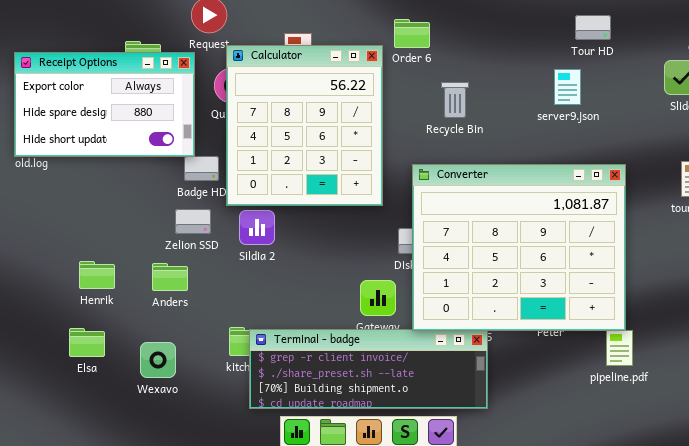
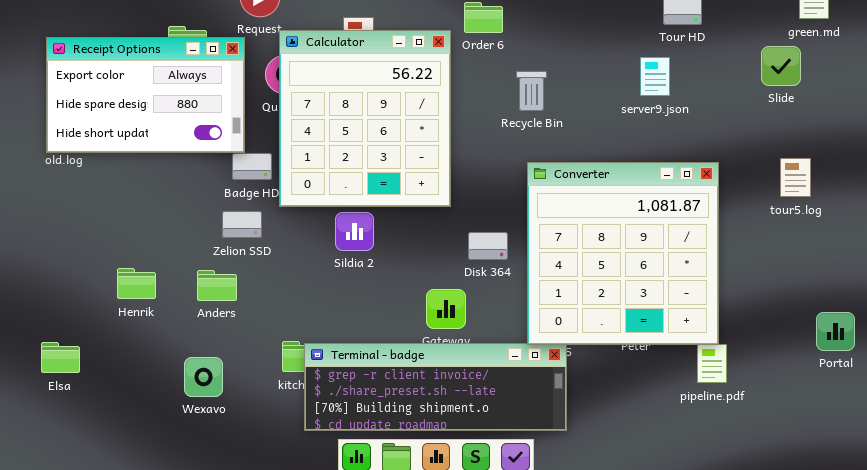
Converter: [412,164,626,331] -> [527,162,719,345], resized
Sildia 2: [239,210,275,245] -> [335,212,374,251], moved
Elsa: [69,328,105,357] -> [41,342,80,373], moved

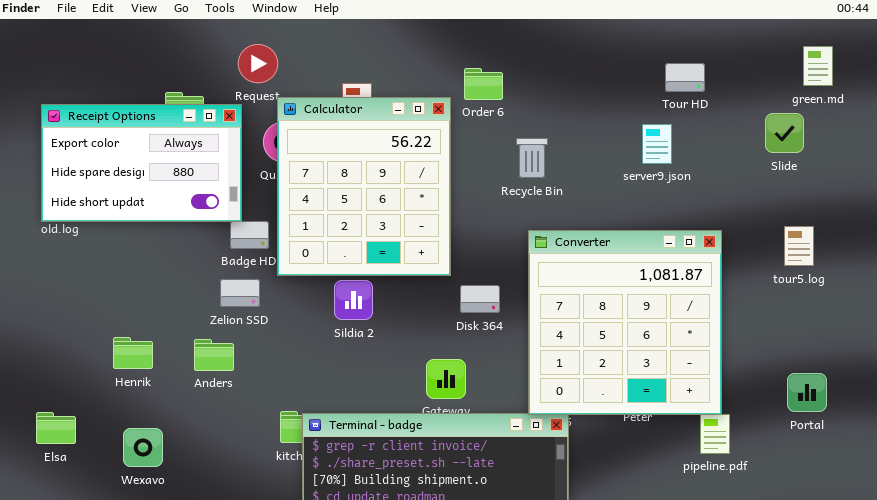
Disk 364: [468,232,508,260] -> [460,285,500,313], moved
Portal: [816,312,855,351] -> [787,373,827,412], moved
Wexavo: [184,357,223,397] -> [123,428,163,467], moved

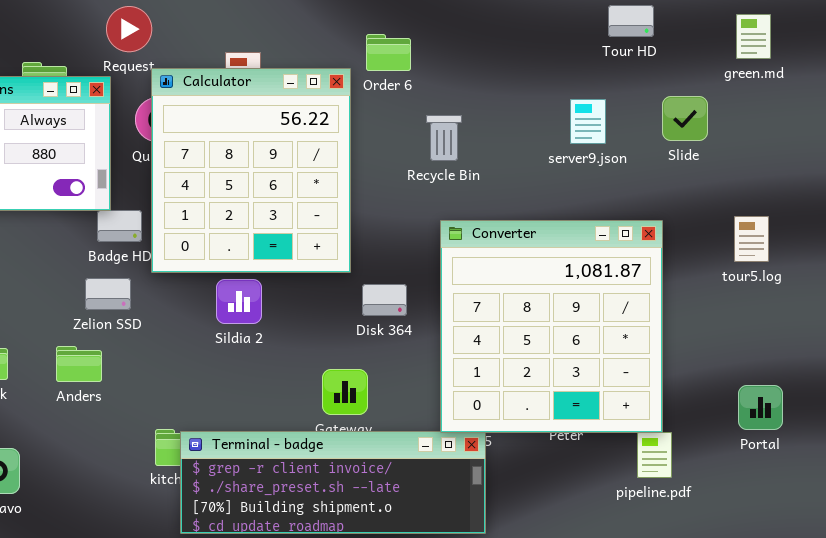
green.md: [803,46,833,86] -> [736,14,771,59], moved
Tour HD: [665,63,705,92] -> [608,5,654,37], moved
Slide: [765,113,804,153] -> [662,96,708,141], moved

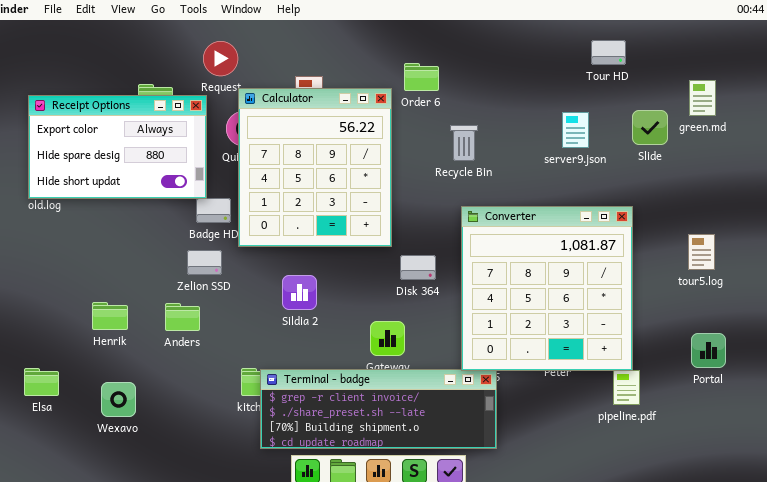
green.md: [736,14,771,59] -> [689,80,716,116], moved
tour5.log: [734,216,769,262] -> [688,234,715,270], moved
Sildia 2: [216,279,262,324] -> [282,275,317,310], moved

